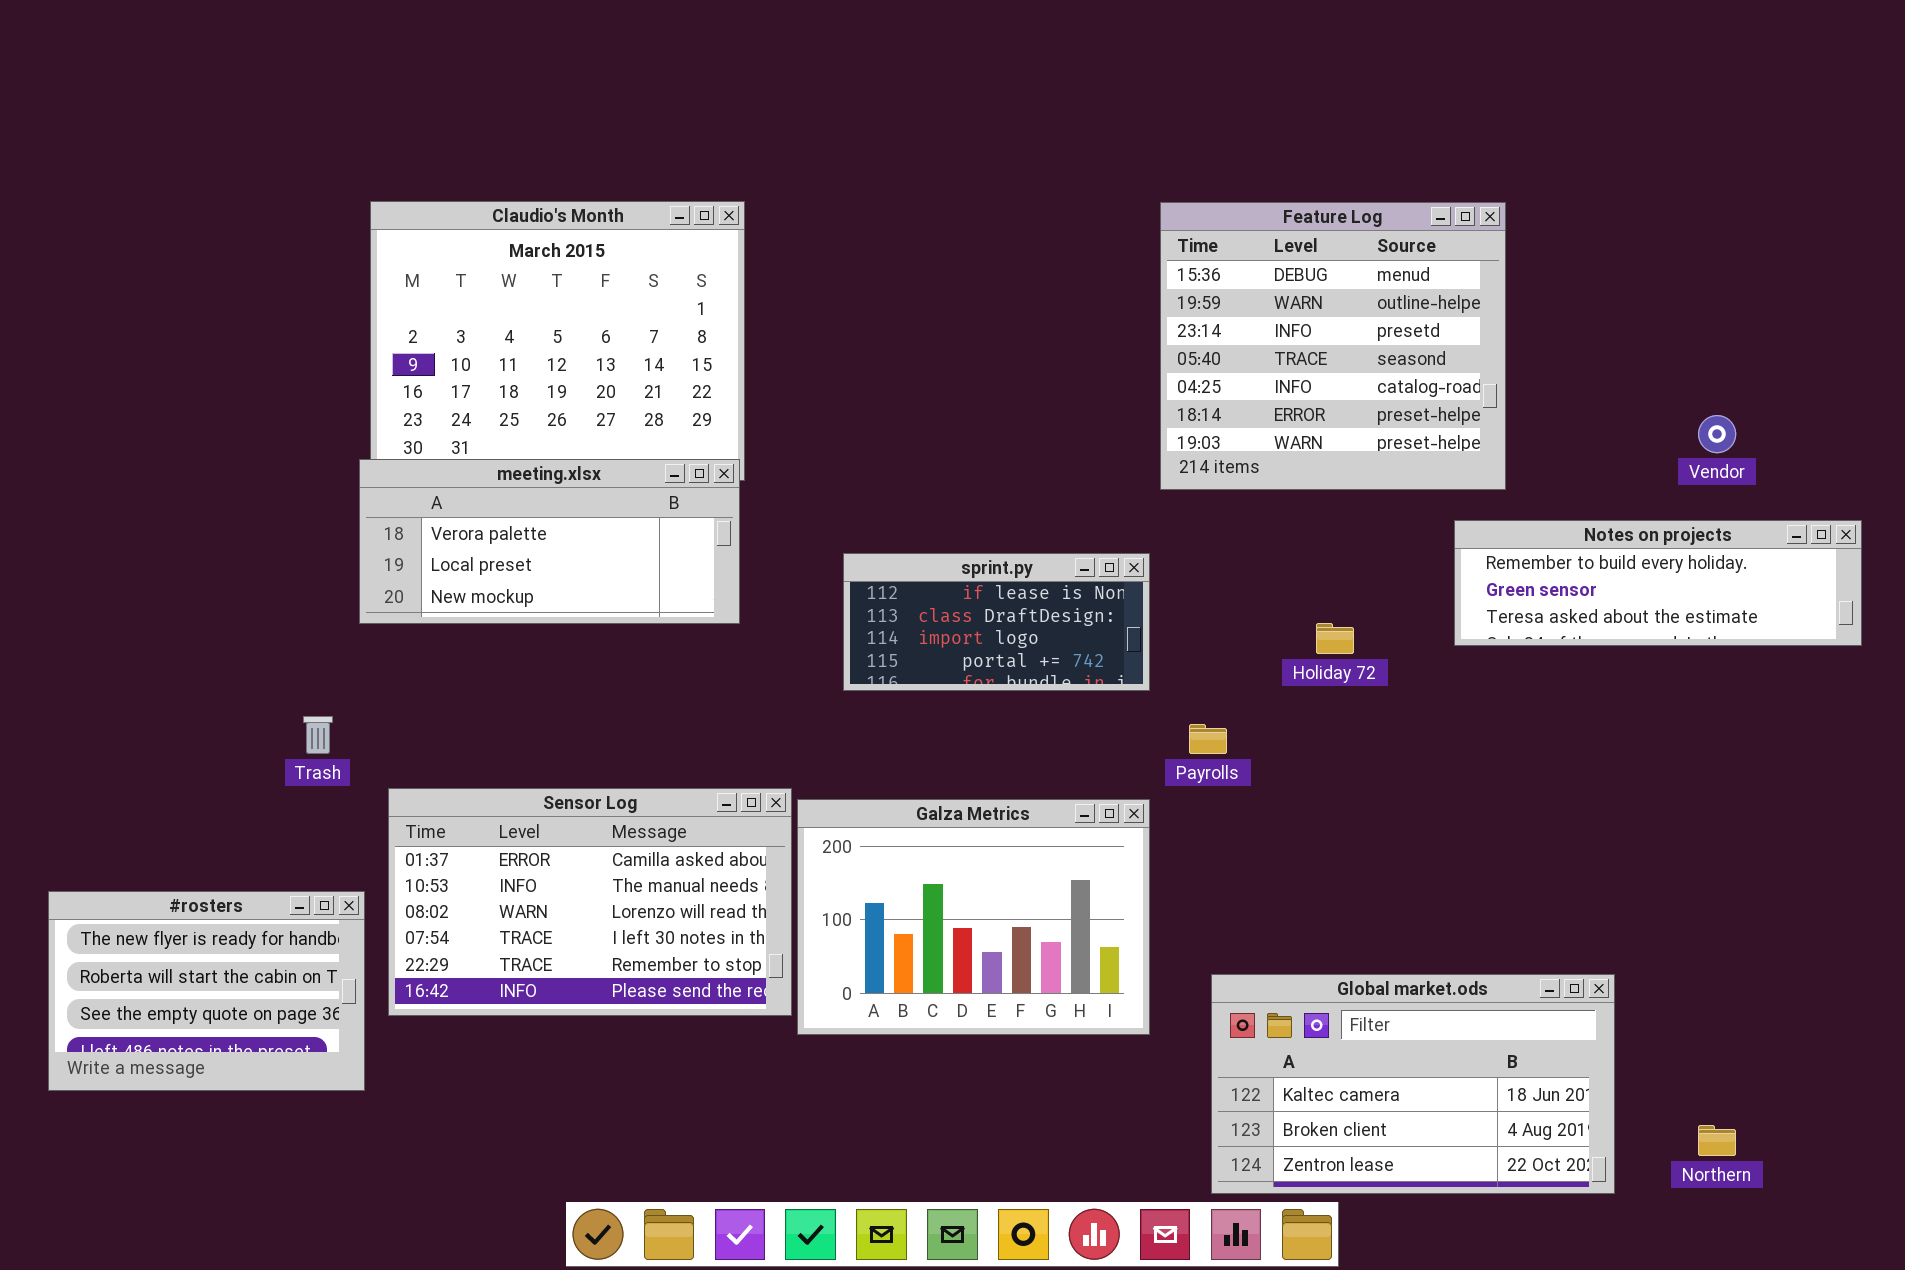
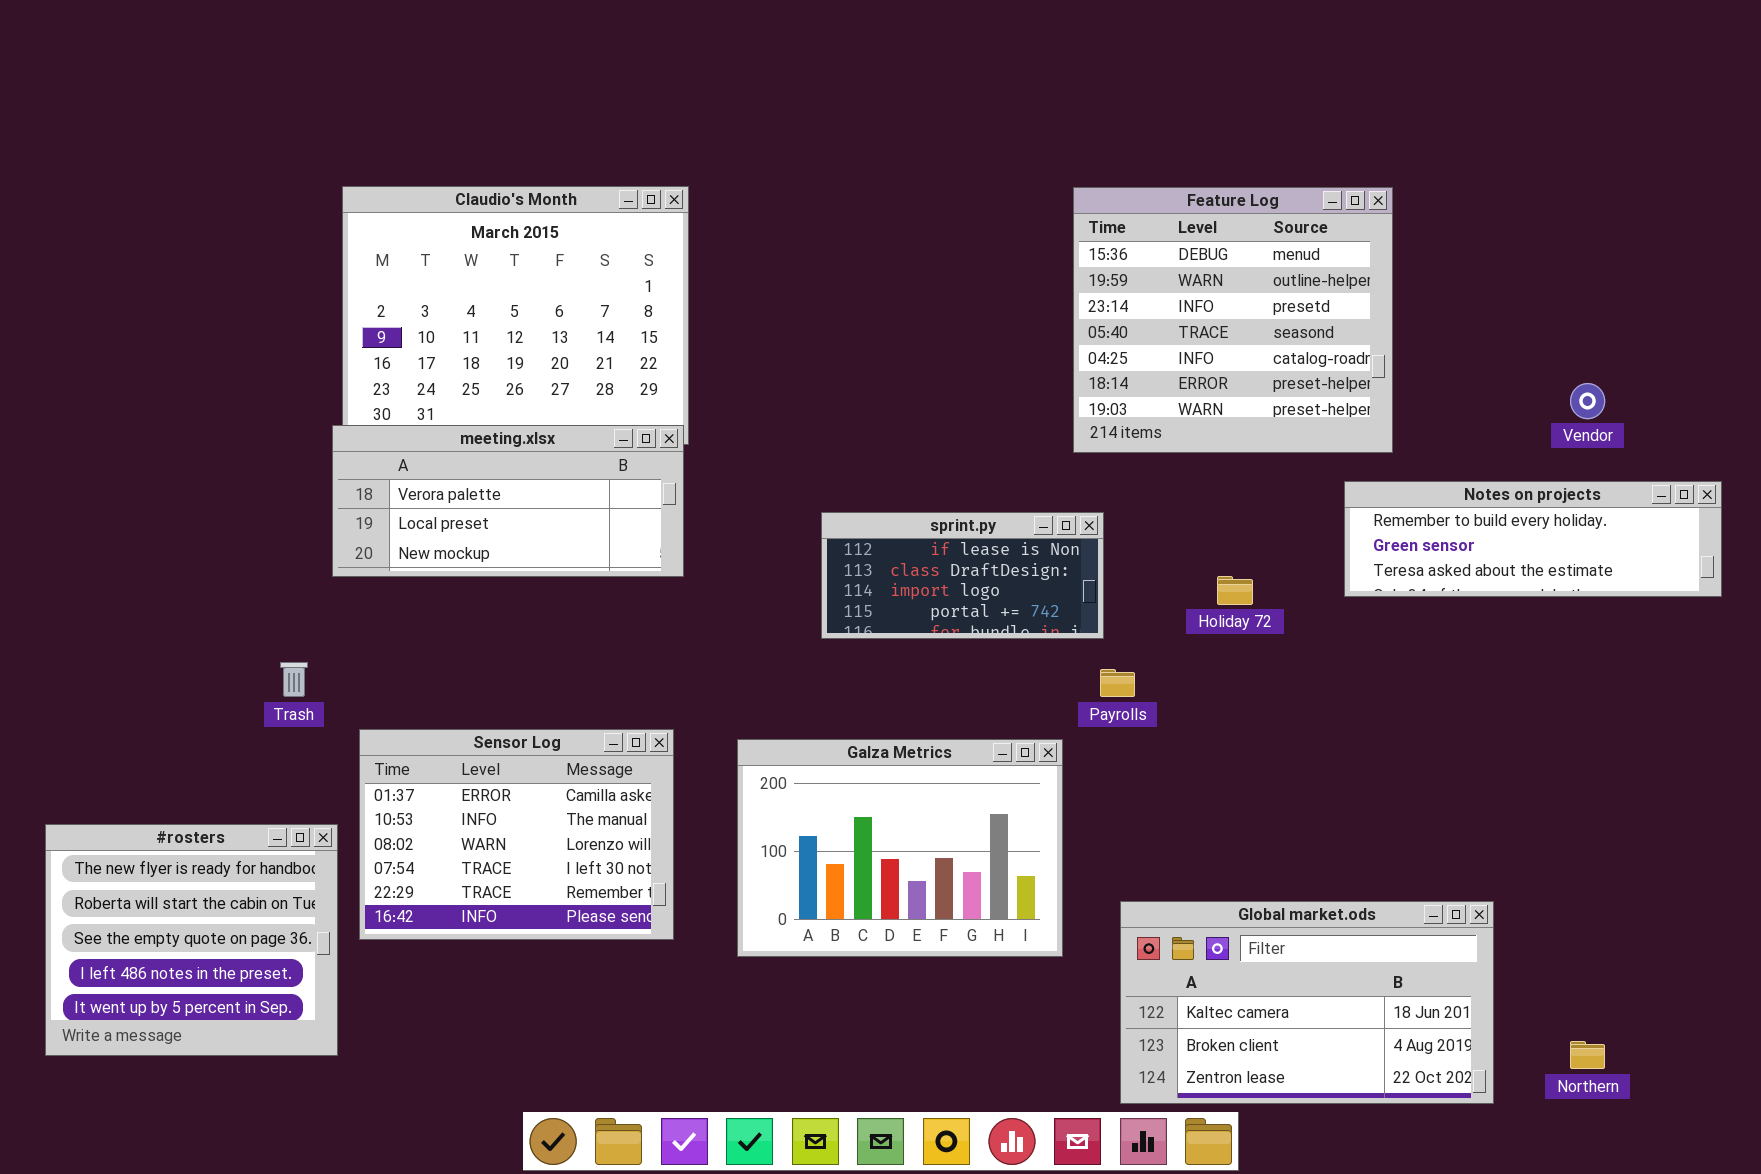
sprint.py: [843,553,1150,691] -> [821,512,1104,639], moved
Sensor Log: [388,788,792,1016] -> [359,729,674,940], resized
#rosters: [48,891,365,1091] -> [45,824,338,1056], resized

